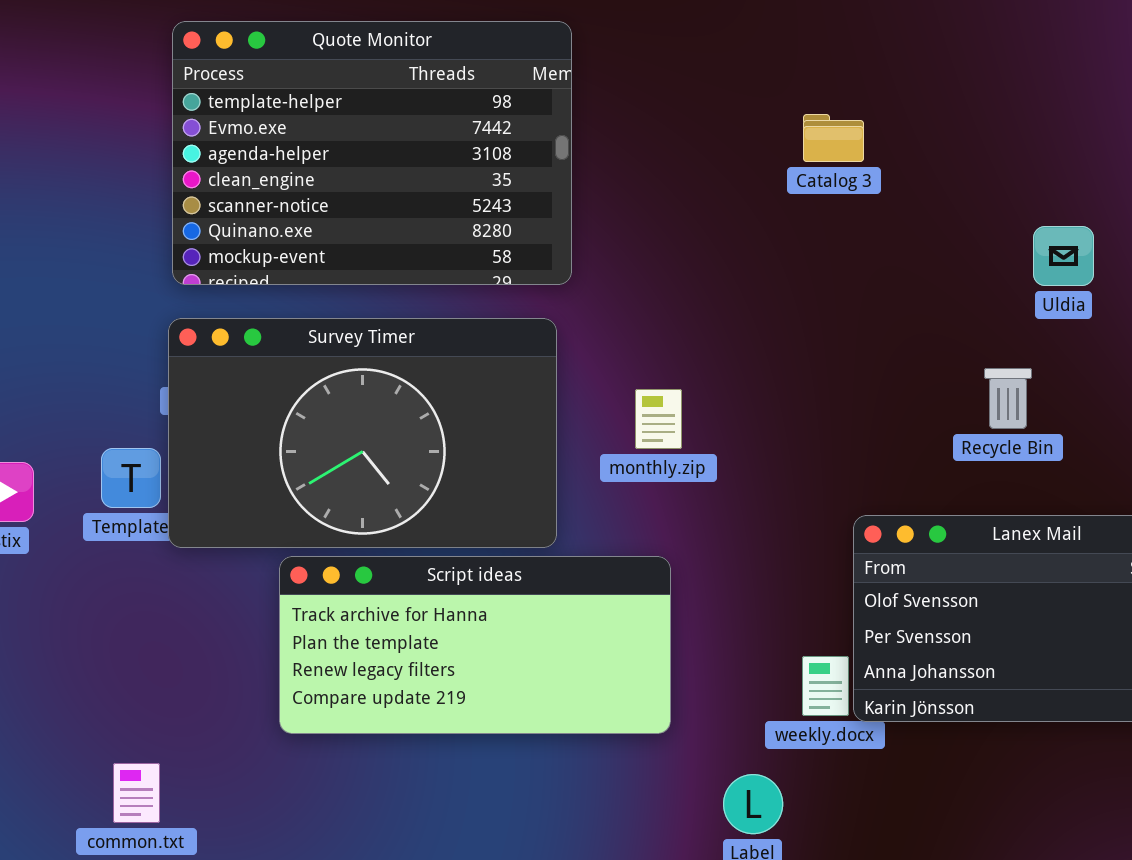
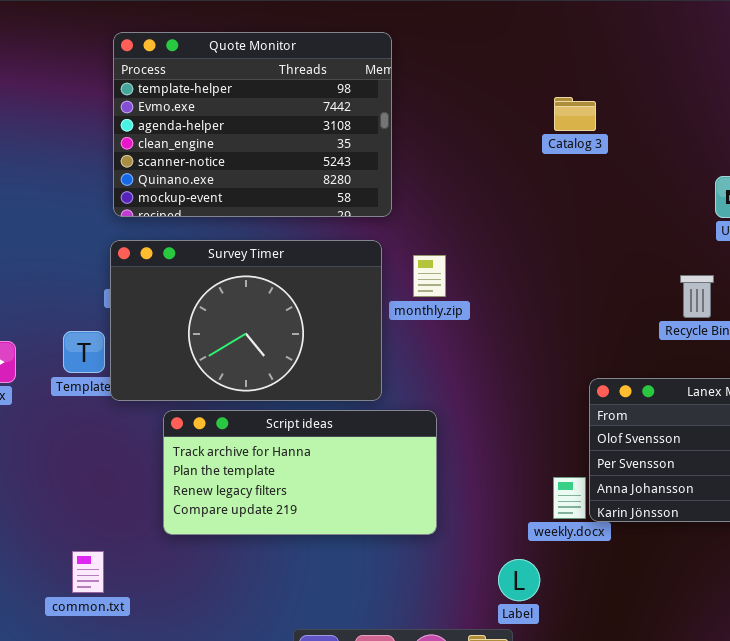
monthly.zip: [635,389,682,449] -> [413,255,446,297], moved
Script ideas: [279,556,671,734] -> [163,410,437,535], moved

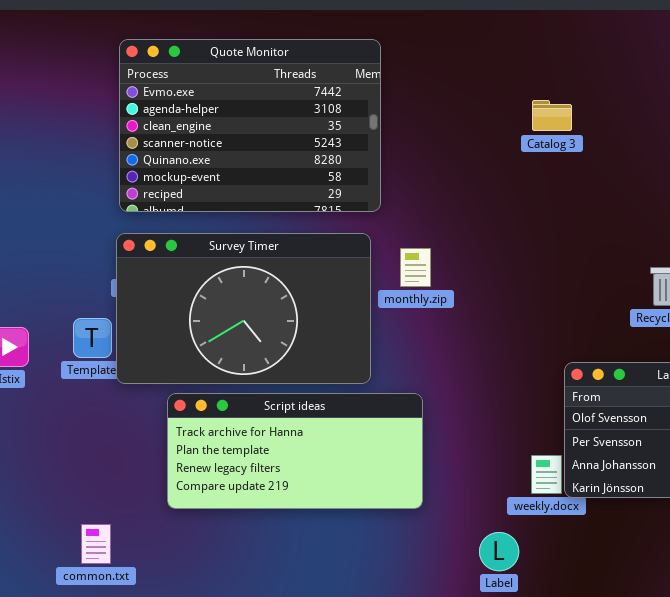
Quote Monitor: [113,32,392,217] -> [119,39,381,212], scrolled down 1 row

